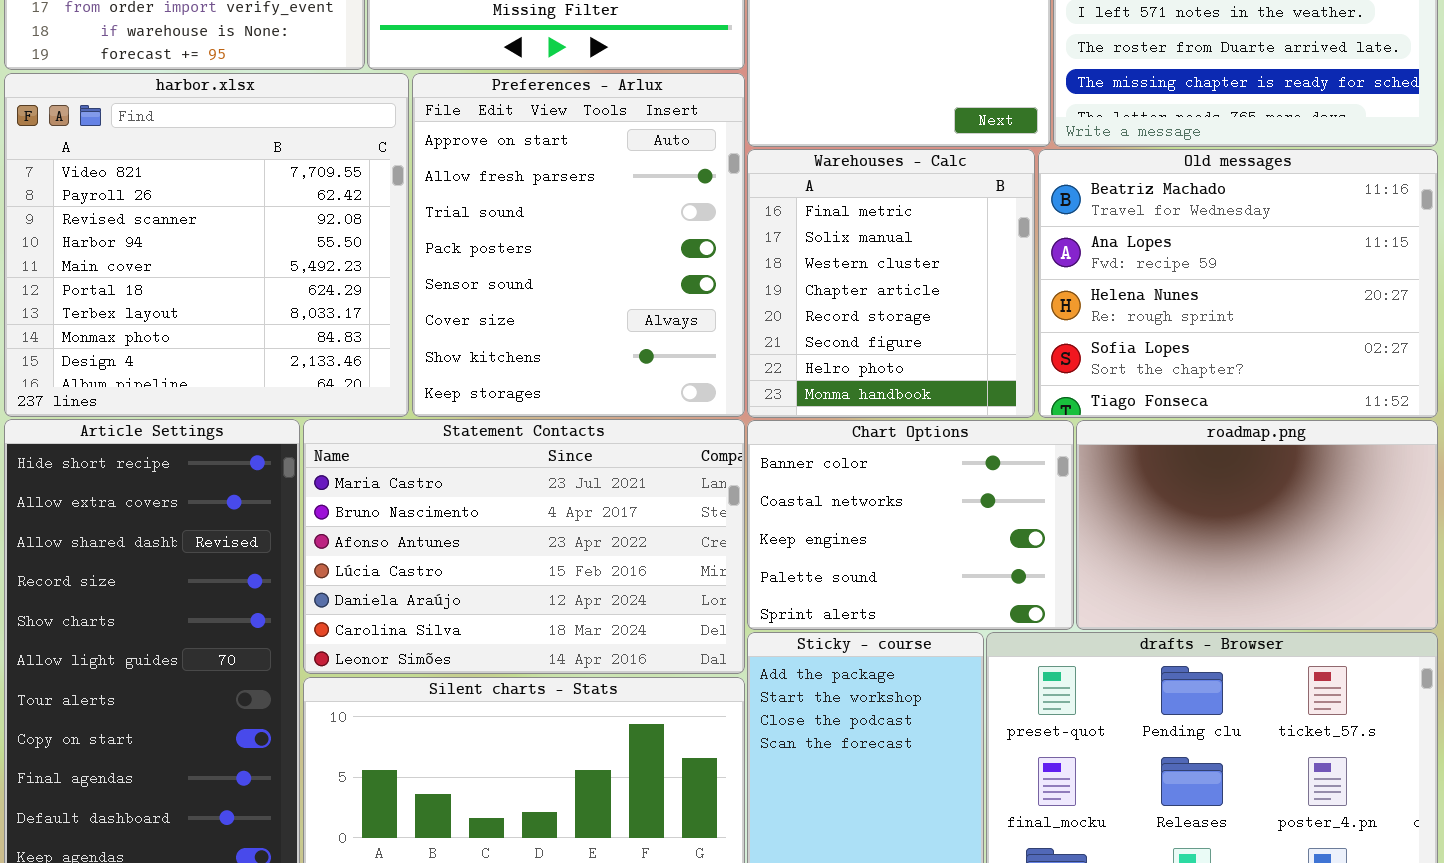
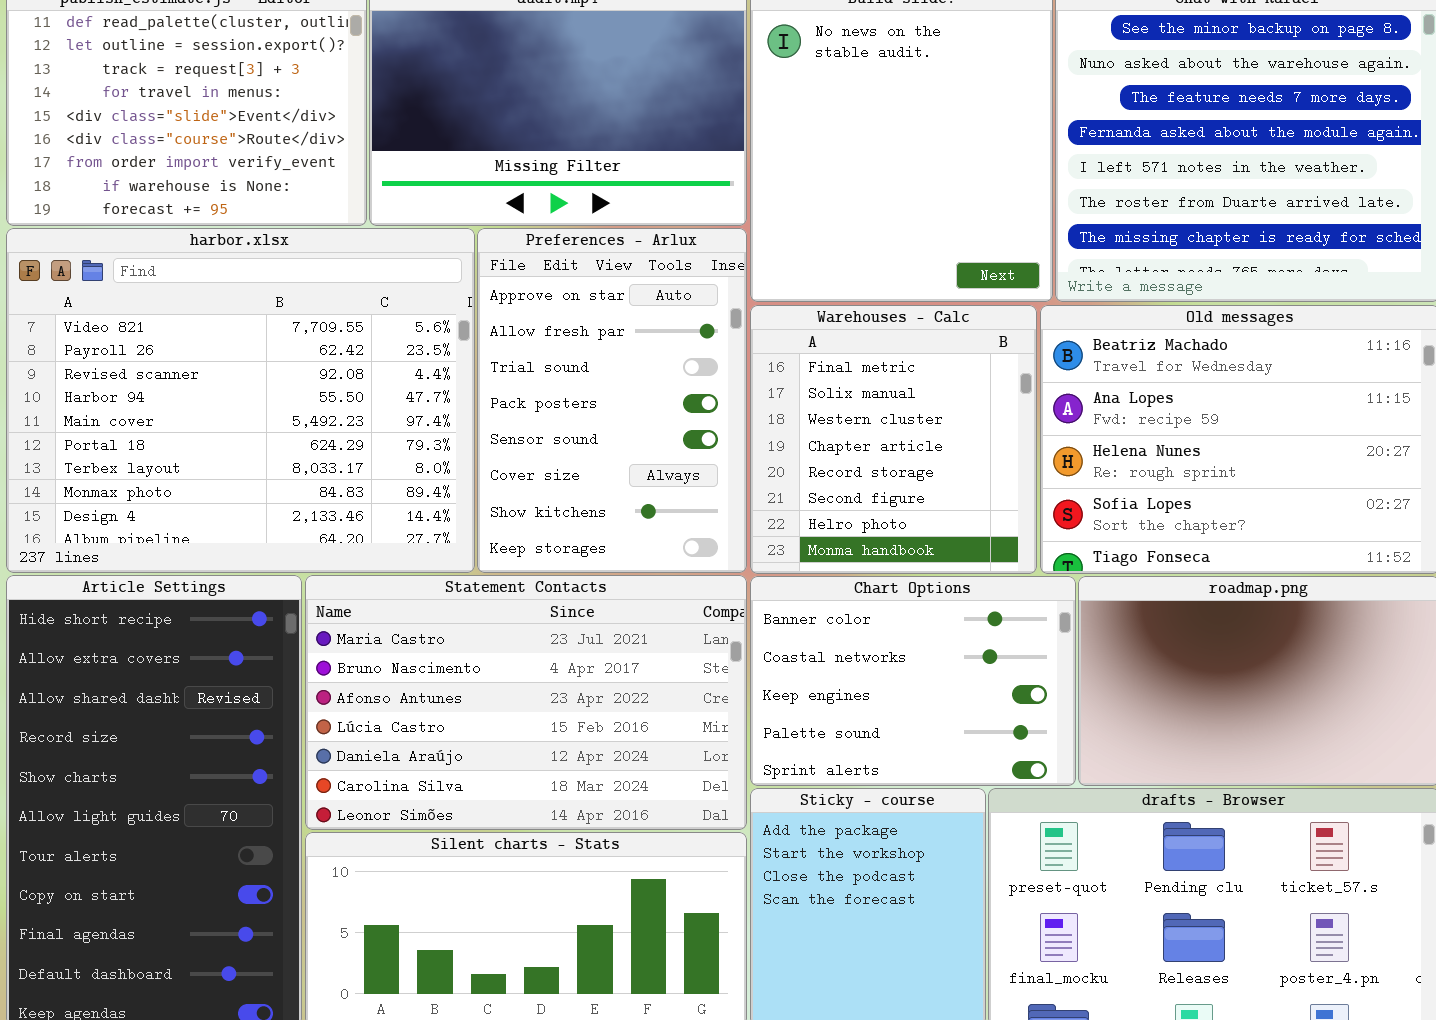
harbor.xlsx: [4,73,409,417] -> [6,228,475,573], resized
Preferences - Arlux: [412,73,745,417] -> [477,228,747,573], resized

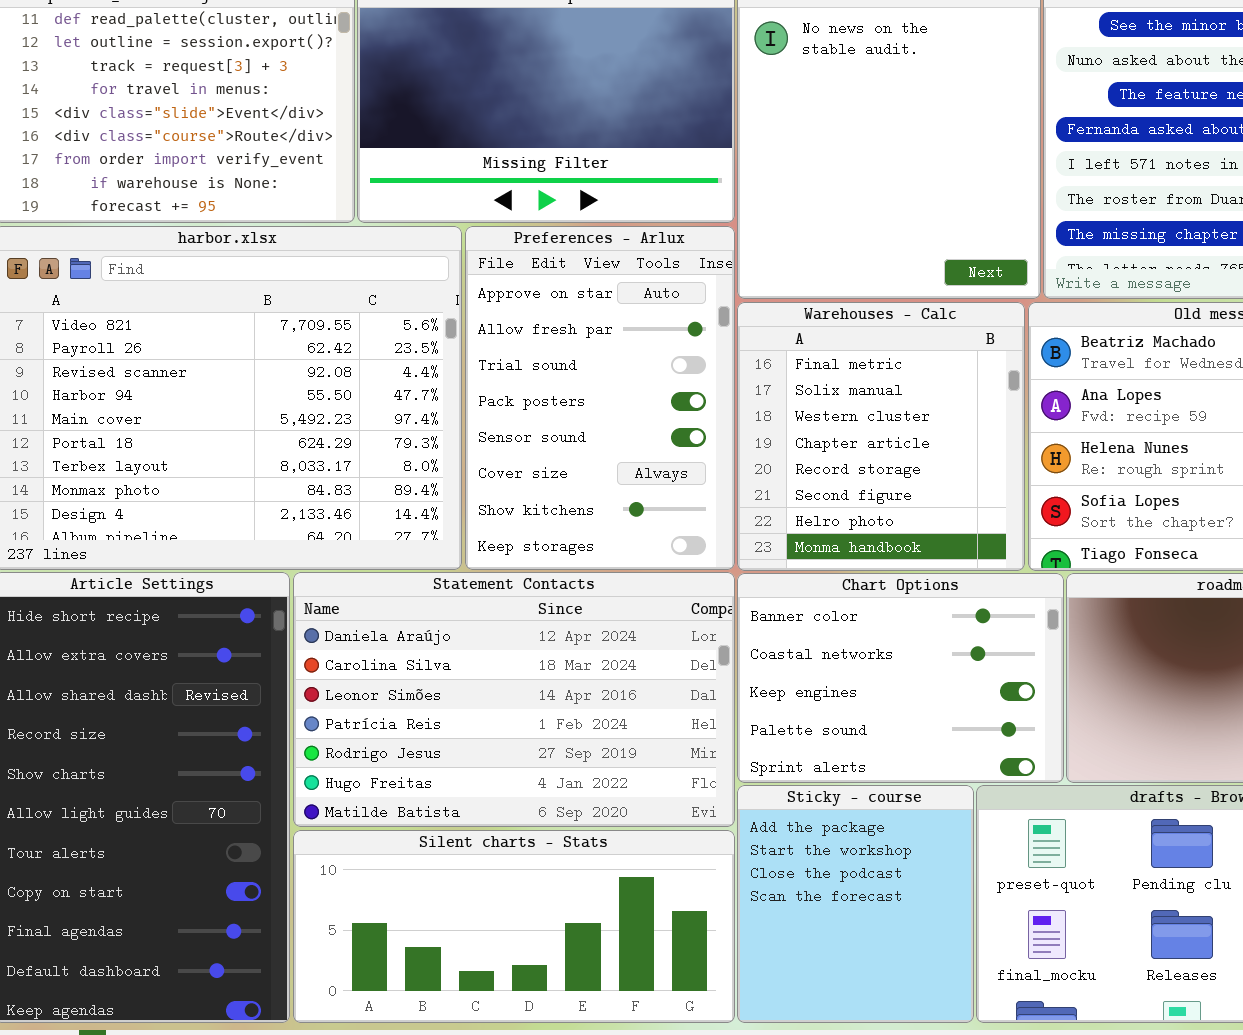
Statement Contacts: [305,575,747,830] -> [293,572,735,827], scrolled down 4 rows

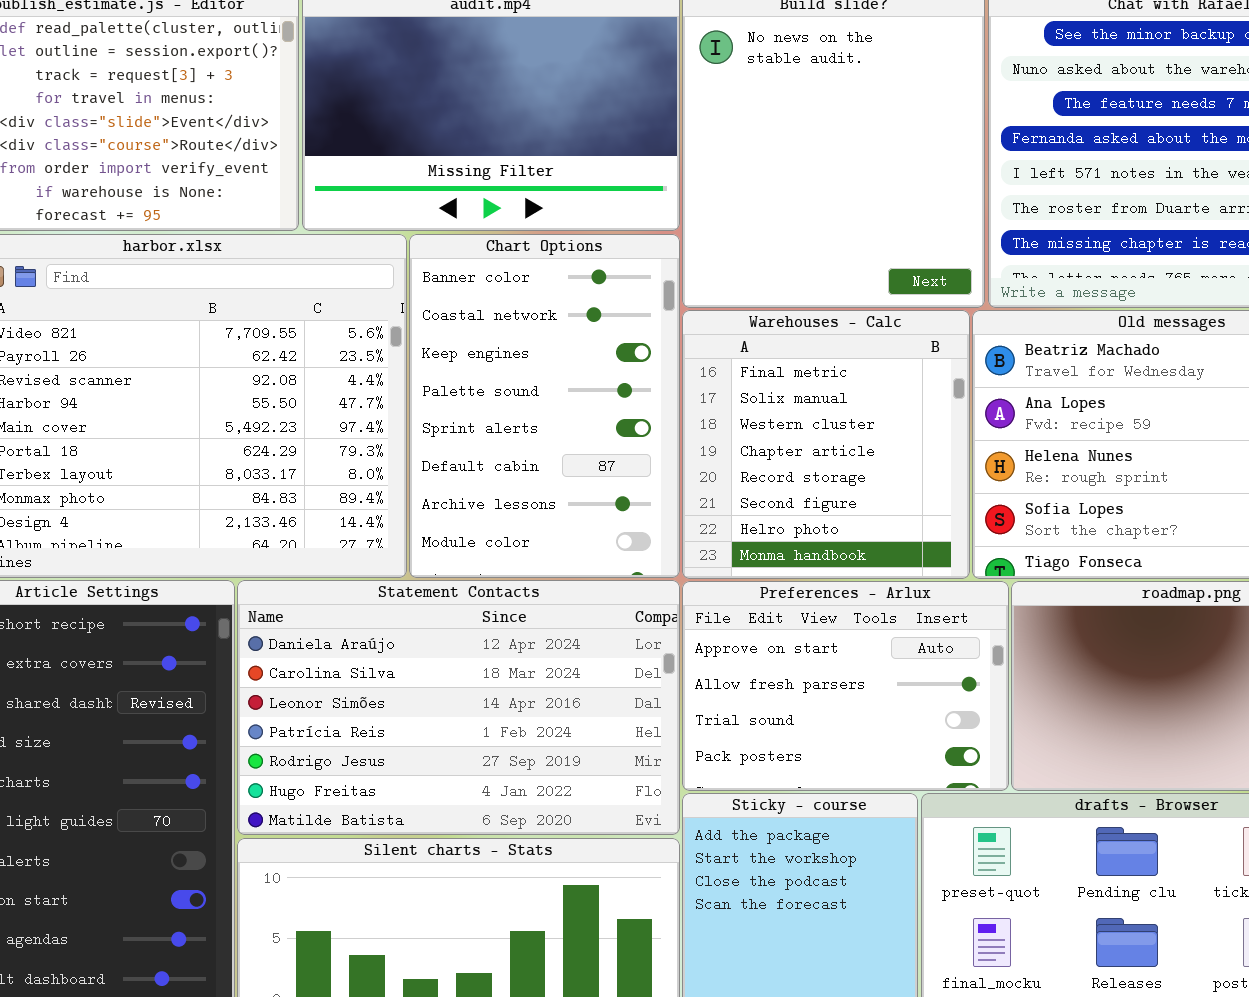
Preferences - Arlux: [465,226,735,570] -> [682,581,1009,791], moved, resized
Chart Options: [737,573,1064,783] -> [409,234,680,578], moved, resized

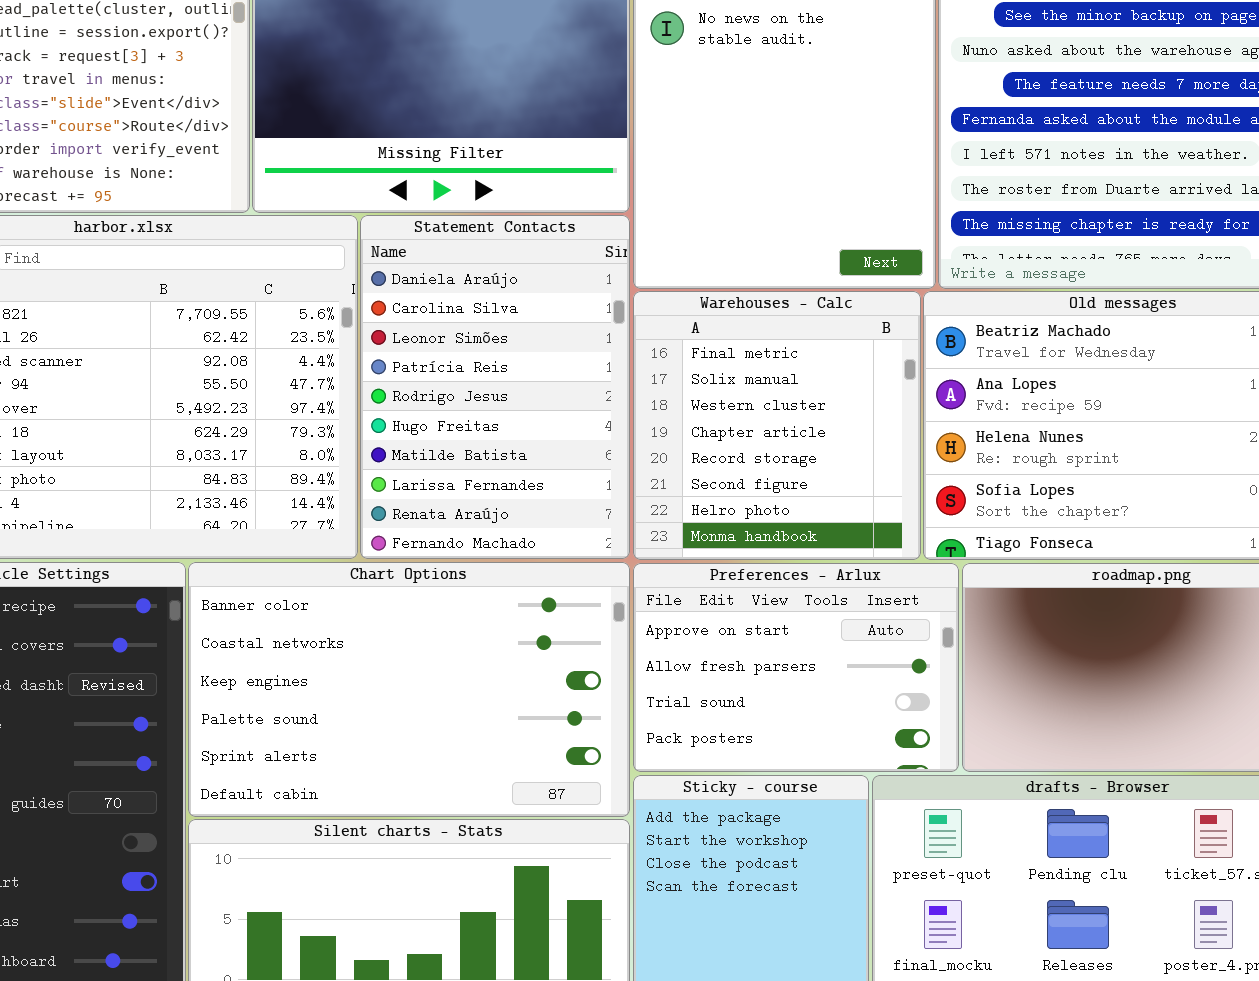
Chart Options: [409,234,680,578] -> [188,562,630,817], moved, resized
Statement Contacts: [237,580,680,835] -> [360,215,630,559], moved, resized

